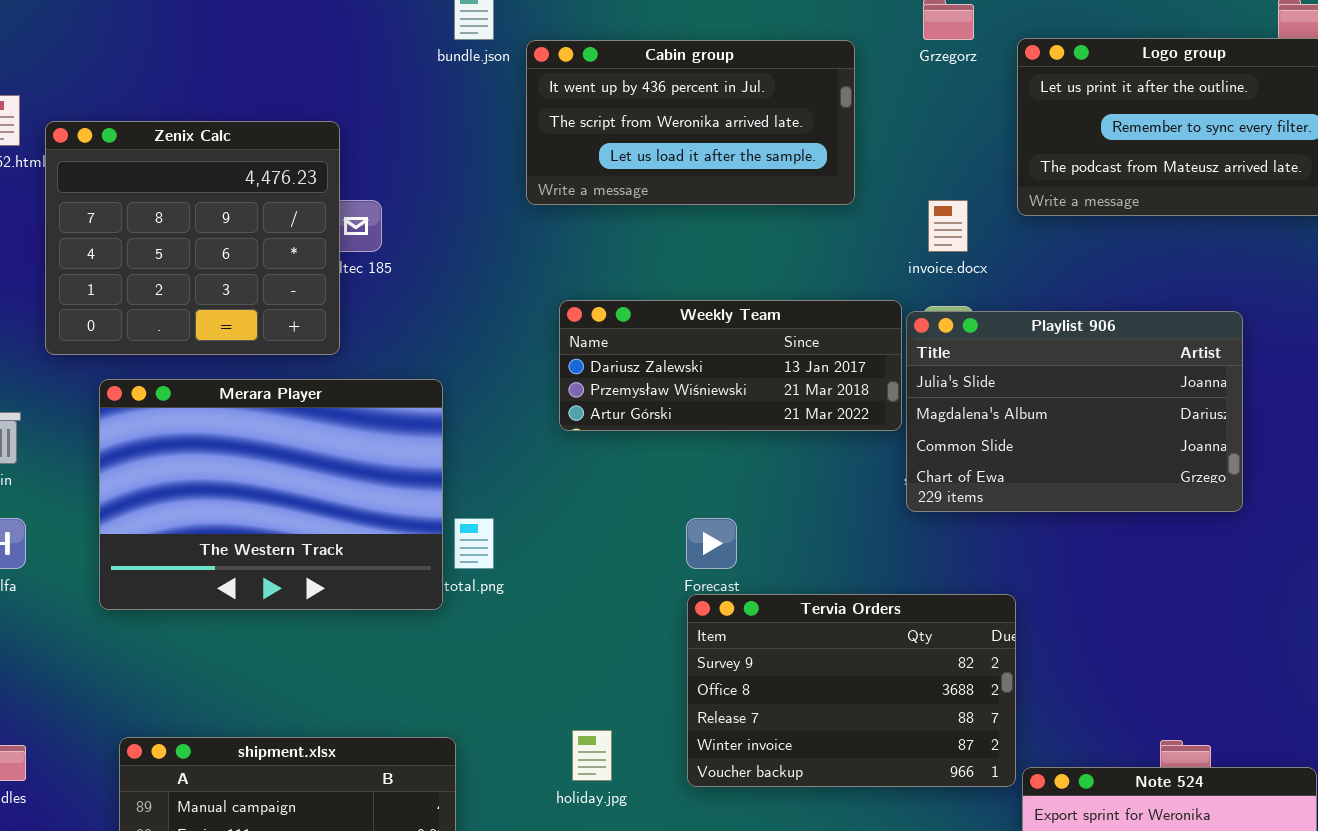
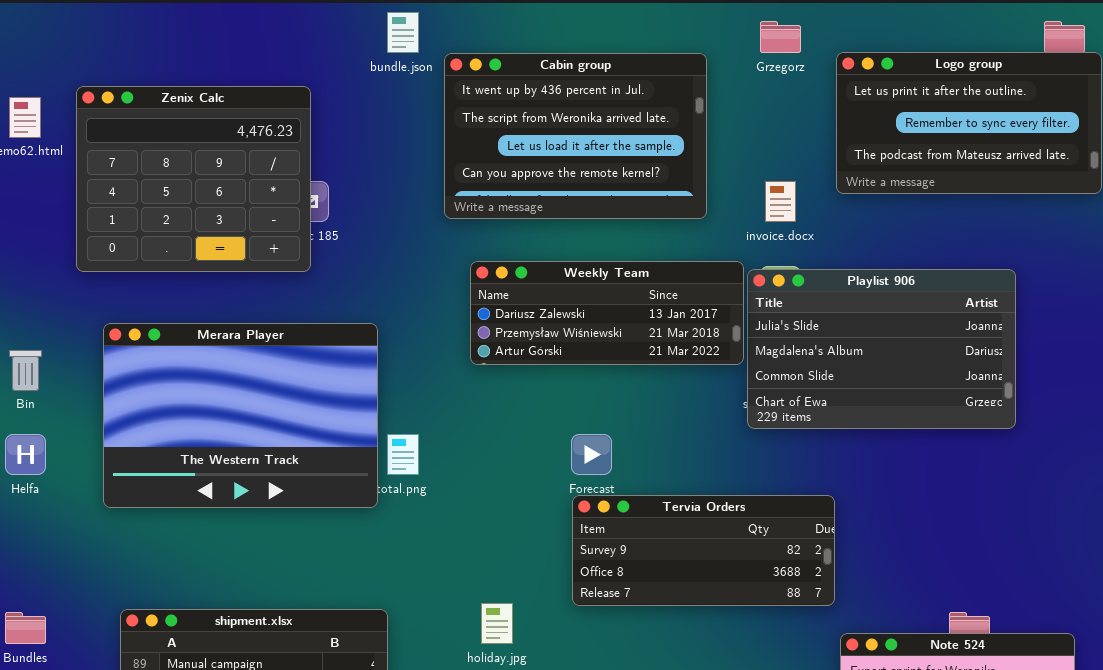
Cabin group: [526,40,855,205] -> [444,53,707,219], resized
Zenix Calc: [45,121,340,355] -> [76,86,311,272], moved
Tervia Orders: [687,594,1016,787] -> [572,495,835,606], resized

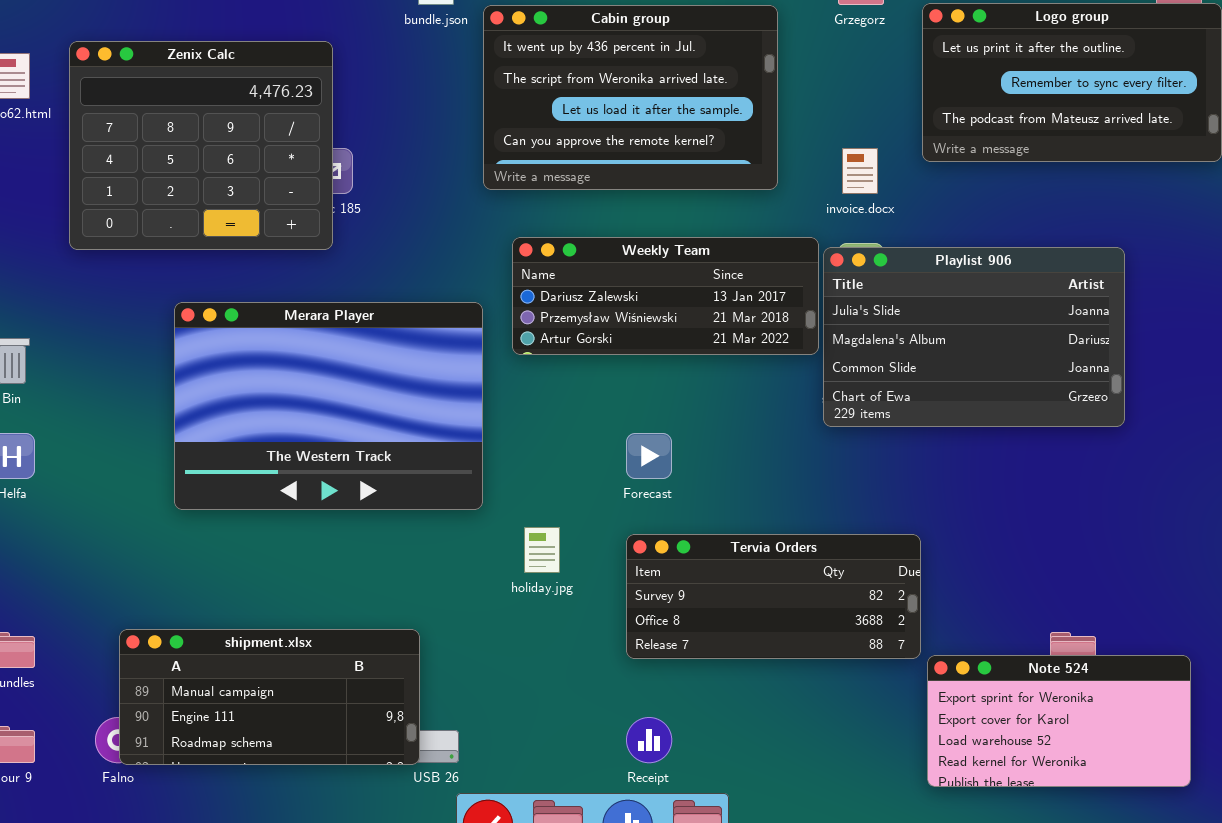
Merara Player: [103,323,378,508] -> [174,302,483,510], moved
Tervia Orders: [572,495,835,606] -> [626,534,921,659], moved
holiday.jpg: [481,603,513,644] -> [524,527,560,573], moved

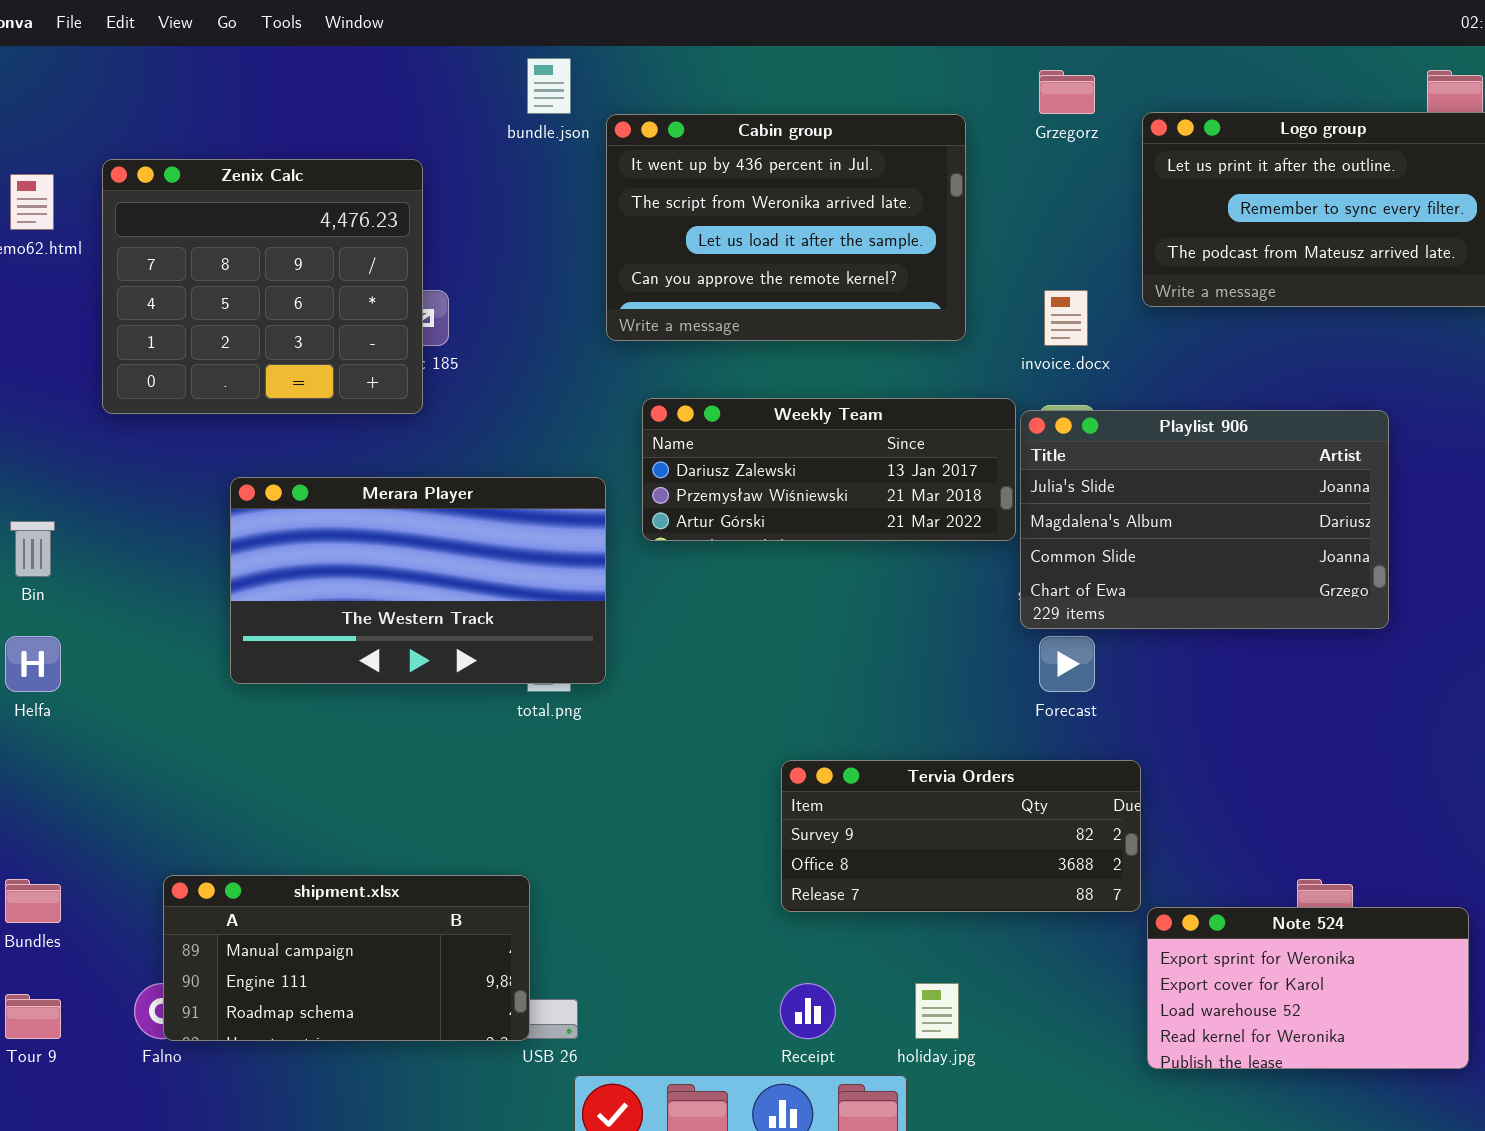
Merara Player: [174,302,483,510] -> [230,477,606,684], resized
Forecast: [626,433,672,479] -> [1039,636,1095,692], moved
holiday.jpg: [524,527,560,573] -> [915,983,959,1039], moved

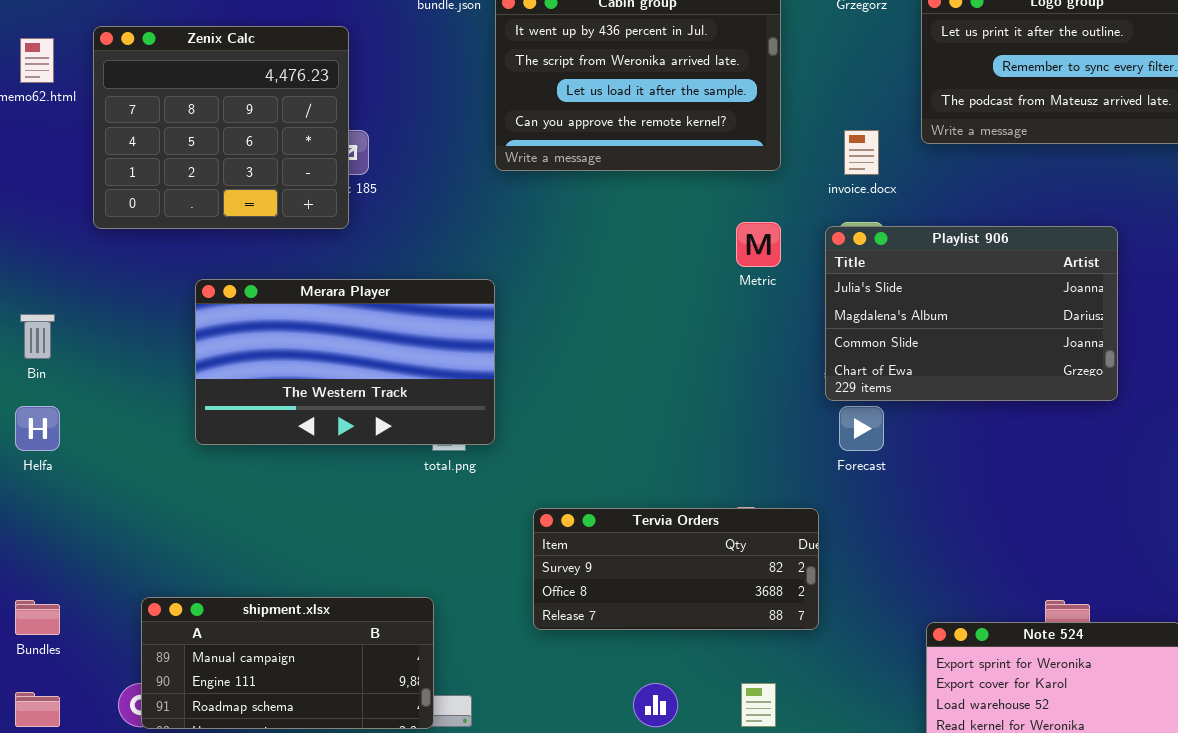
Weekly Team: [642,398,1016,541] -> none, closed
Tervia Orders: [781,760,1141,912] -> [533,508,819,630], moved

